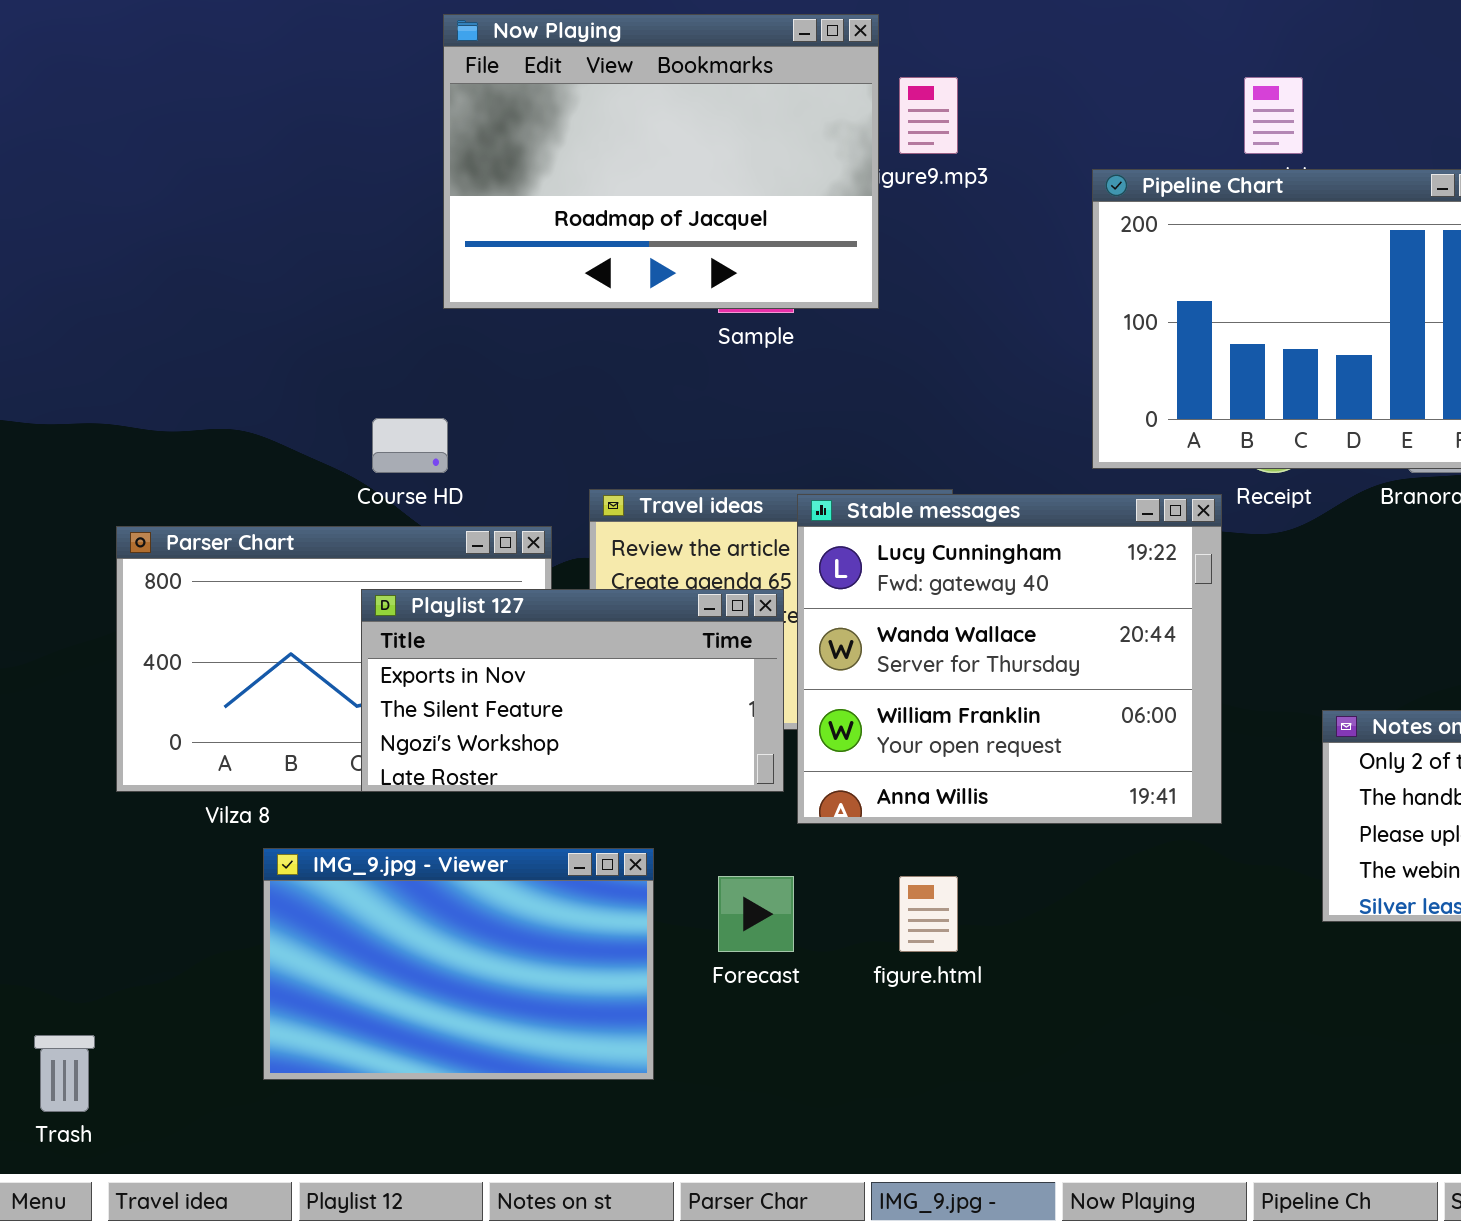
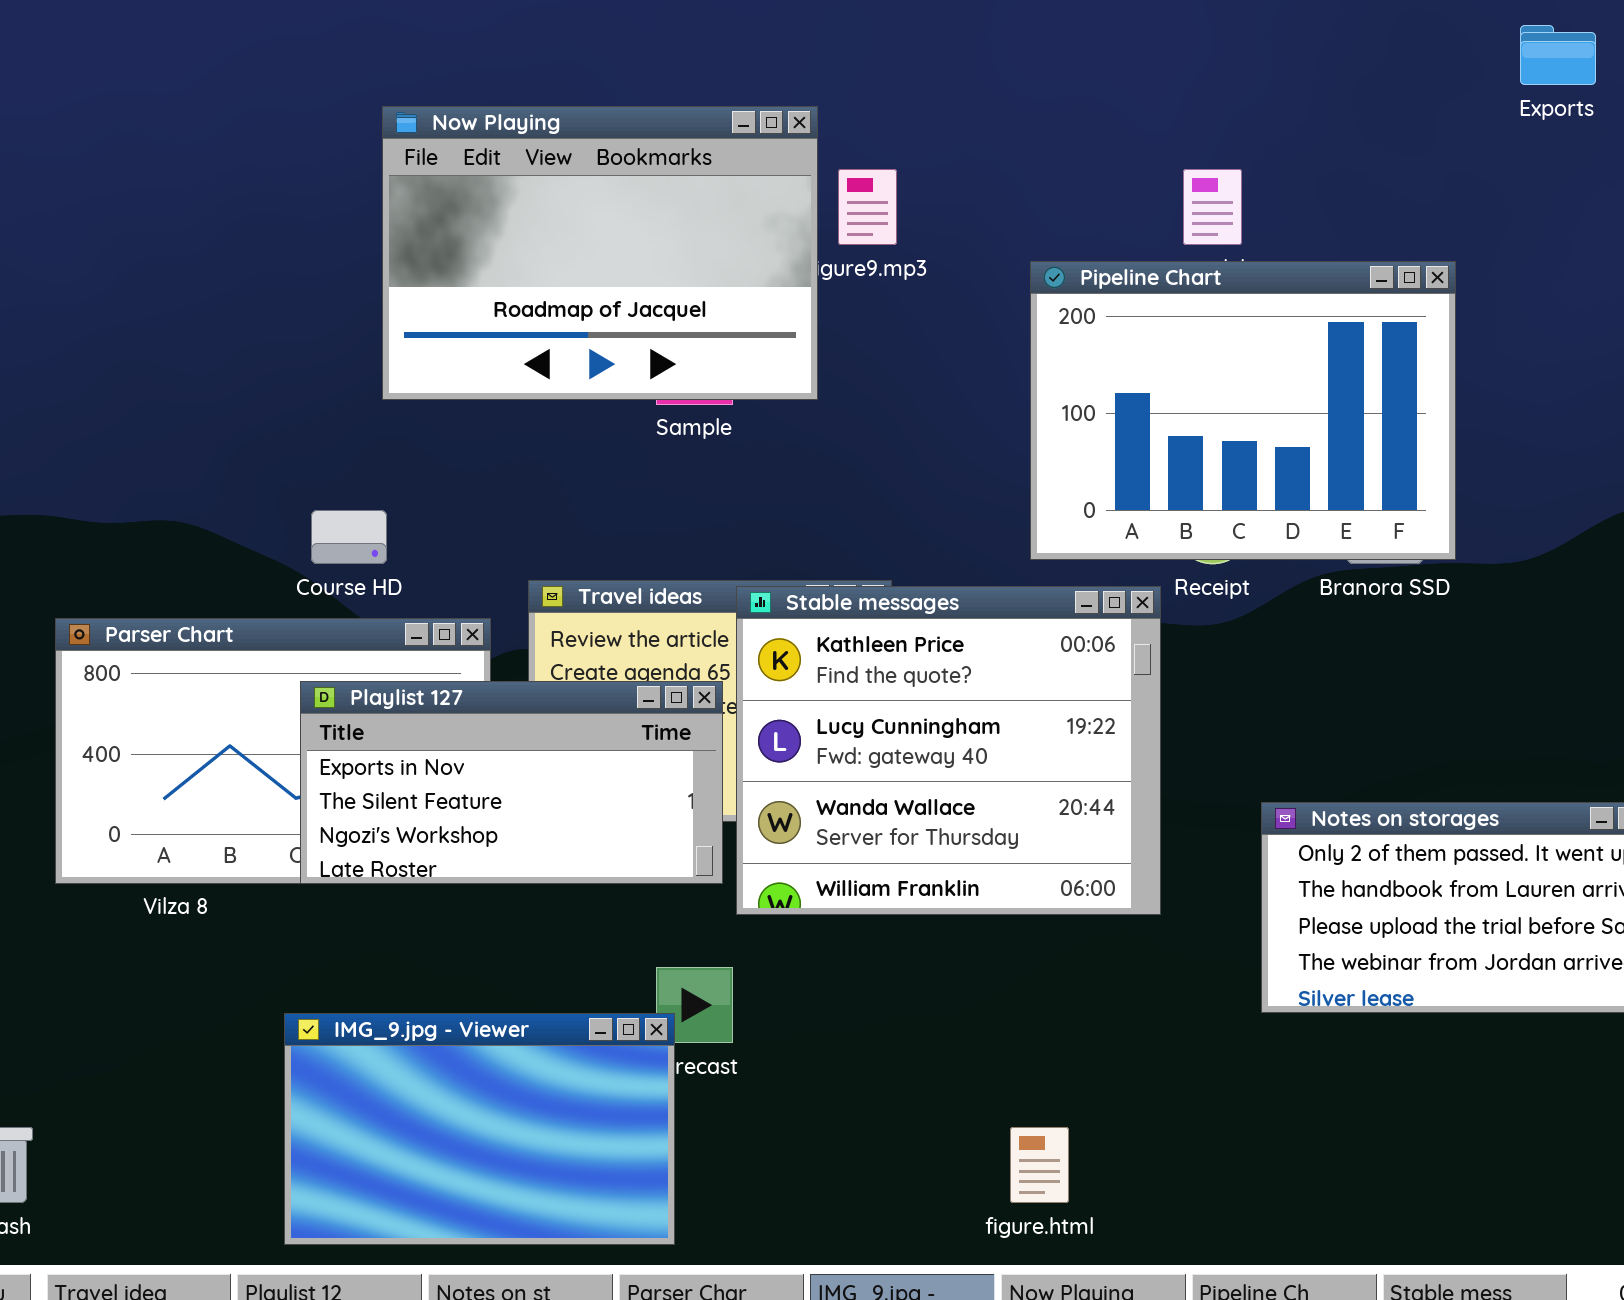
Stable messages: [797,494,1222,824] -> [736,586,1161,915], scrolled up 1 row
IMG_9.jpg - Viewer: [263,848,654,1080] -> [284,1013,675,1245], moved
figure.html: [899,876,958,952] -> [1010,1127,1069,1203], moved

